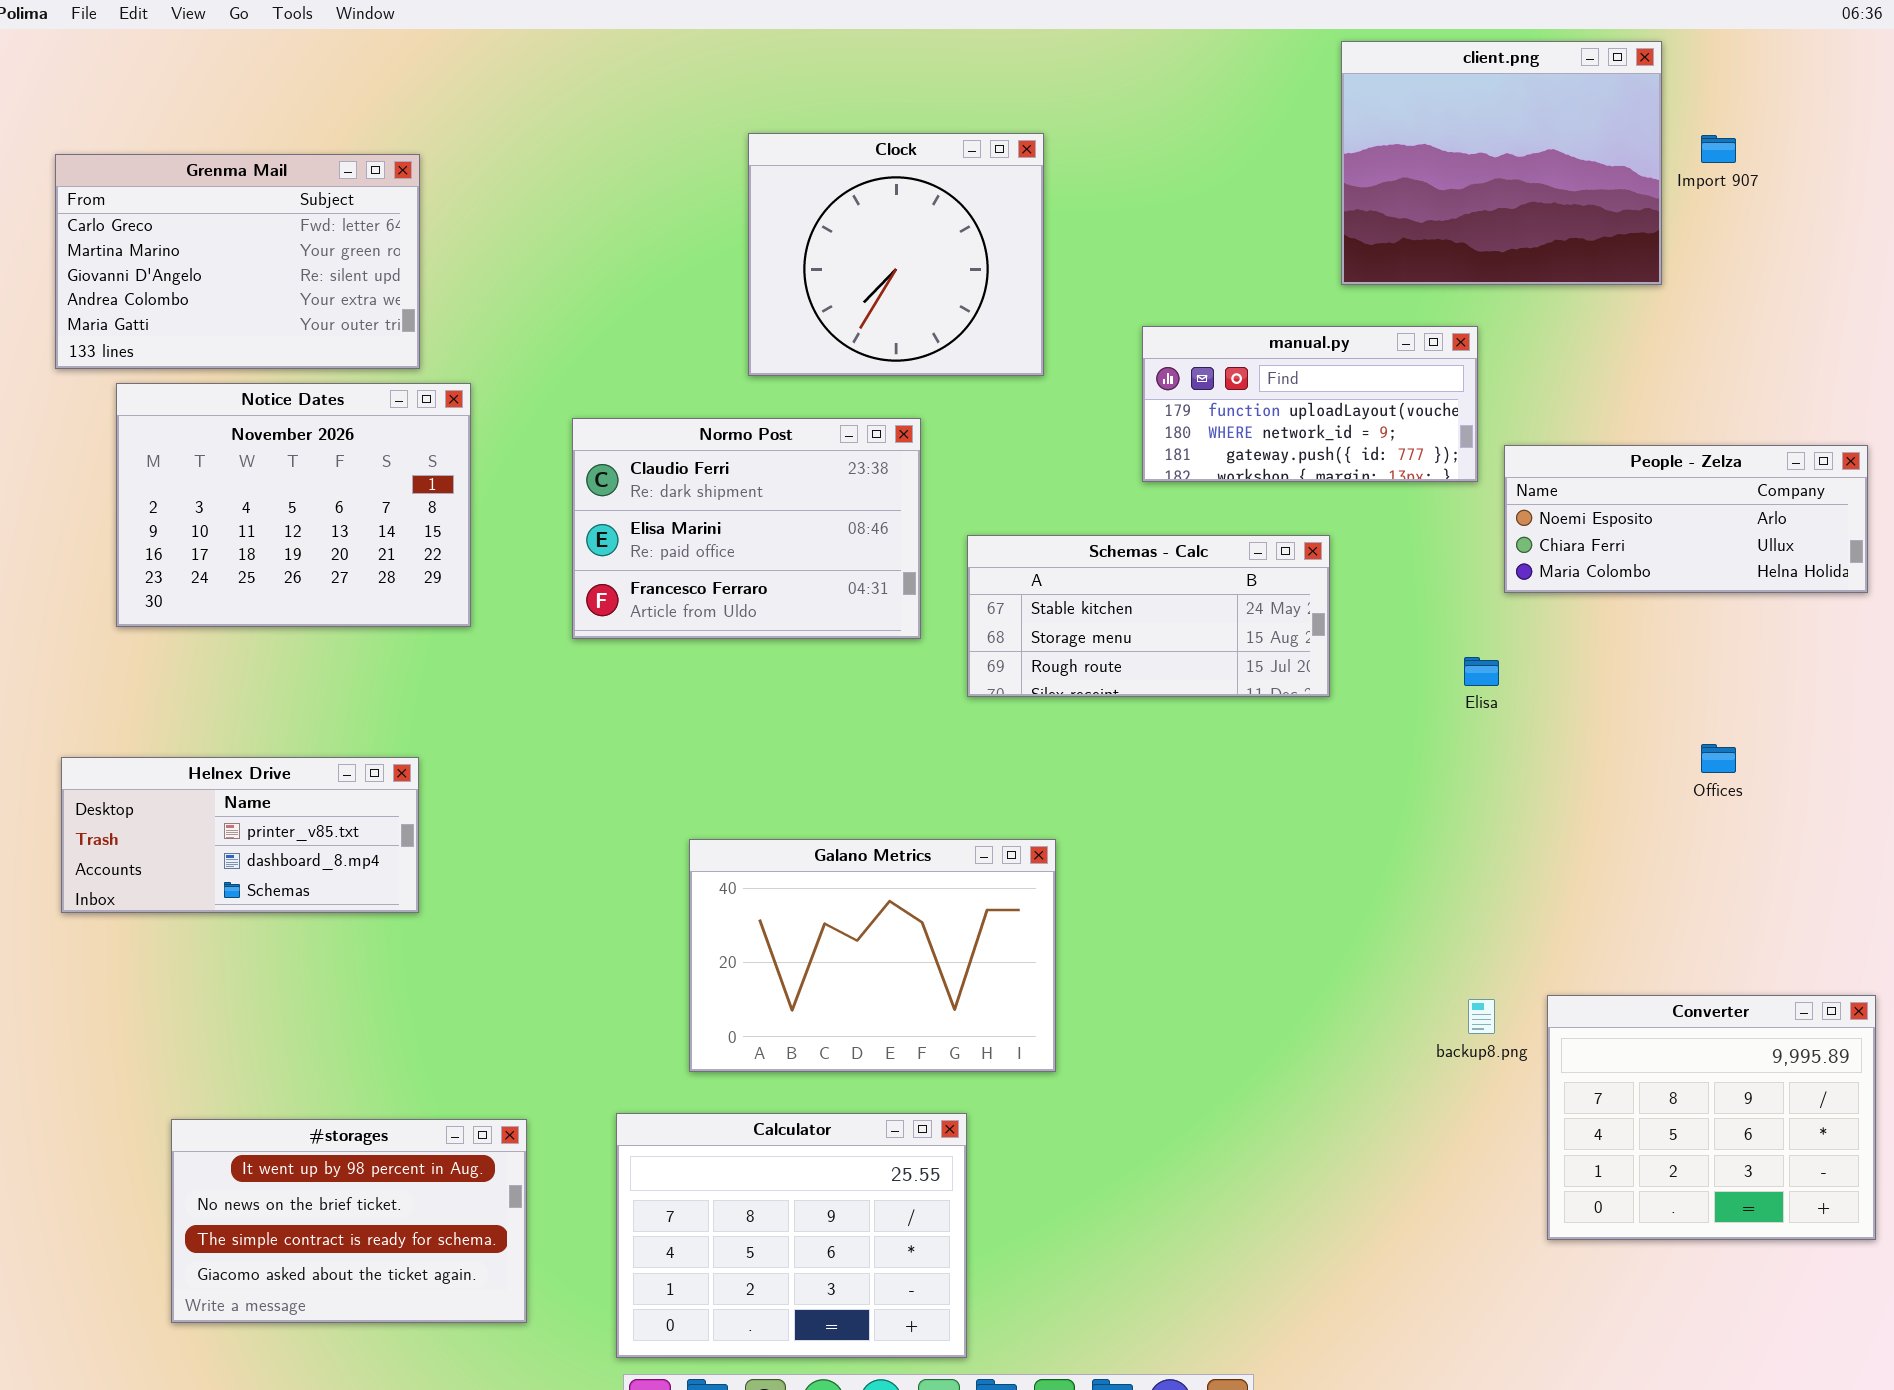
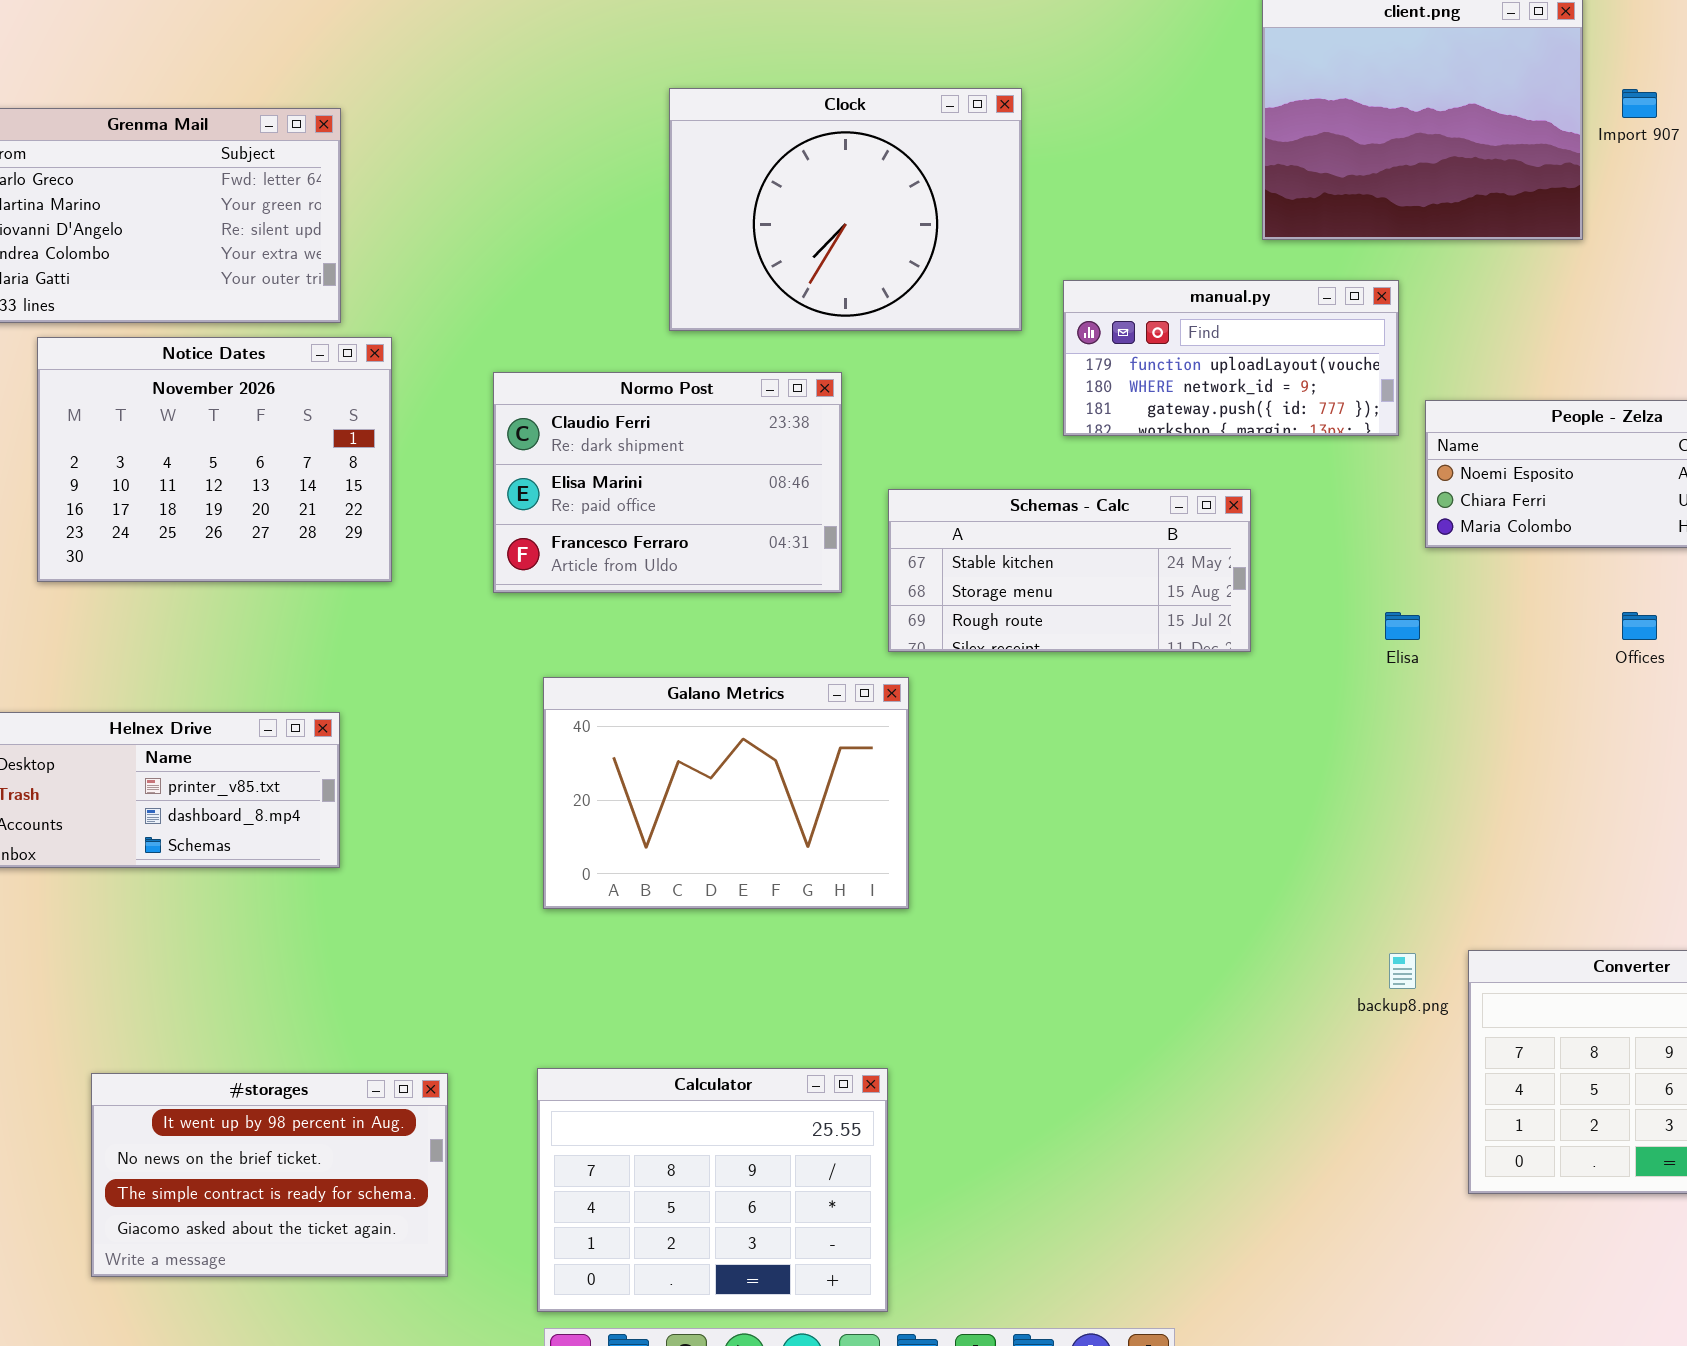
Clock: [748,133,1044,376] -> [669,88,1022,331], resized
Offices: [1701,744,1736,773] -> [1622,612,1657,640], moved
Galano Metrics: [689,839,1056,1072] -> [543,677,909,909], moved

